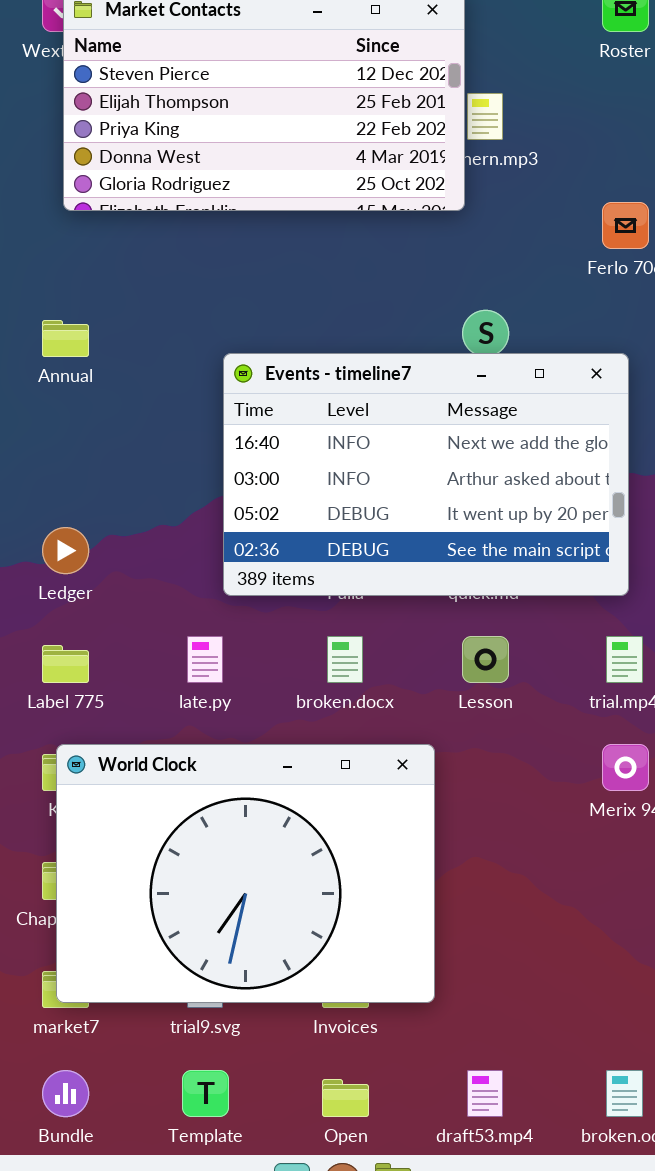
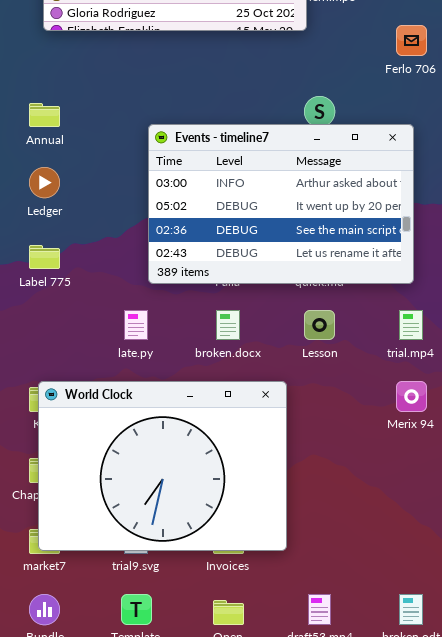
Events - timeline7: [223,353,629,596] -> [148,124,414,284], scrolled down 1 row
Ledger: [42,527,89,574] -> [29,167,60,198], moved
Label 775: [42,645,89,683] -> [29,245,60,269], moved

